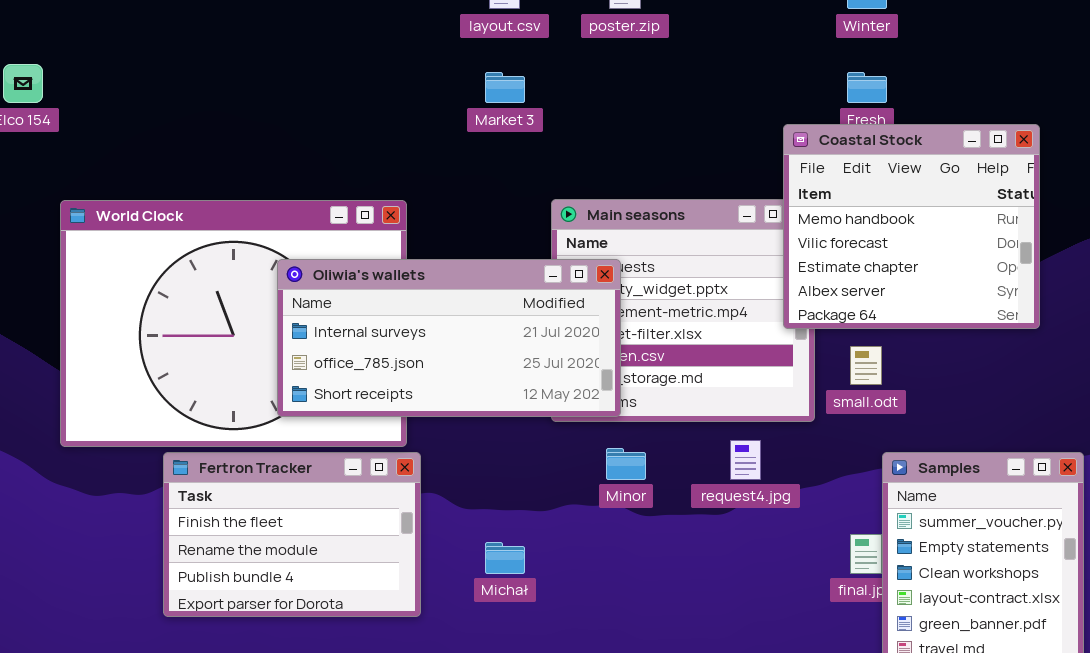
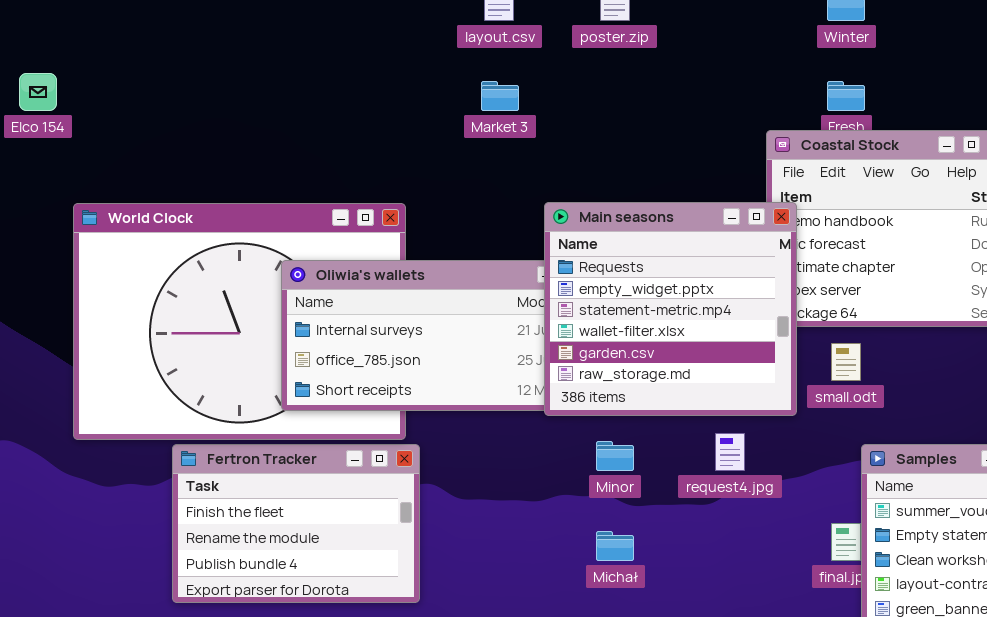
Main seasons: [551,199,815,422] -> [544,202,797,416], raised
Michał: [485,542,525,574] -> [596,531,634,561], moved

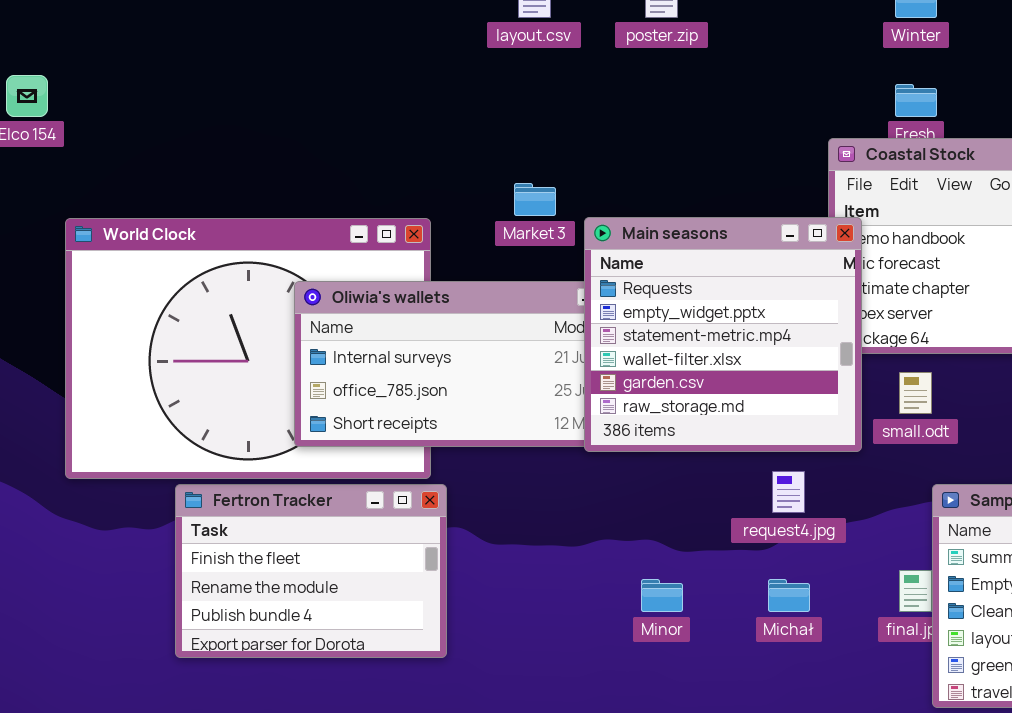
Market 3: [481,81,519,111] -> [514,183,556,216], moved
Minor: [596,441,634,471] -> [641,579,683,612], moved
Michał: [596,531,634,561] -> [768,579,810,612], moved

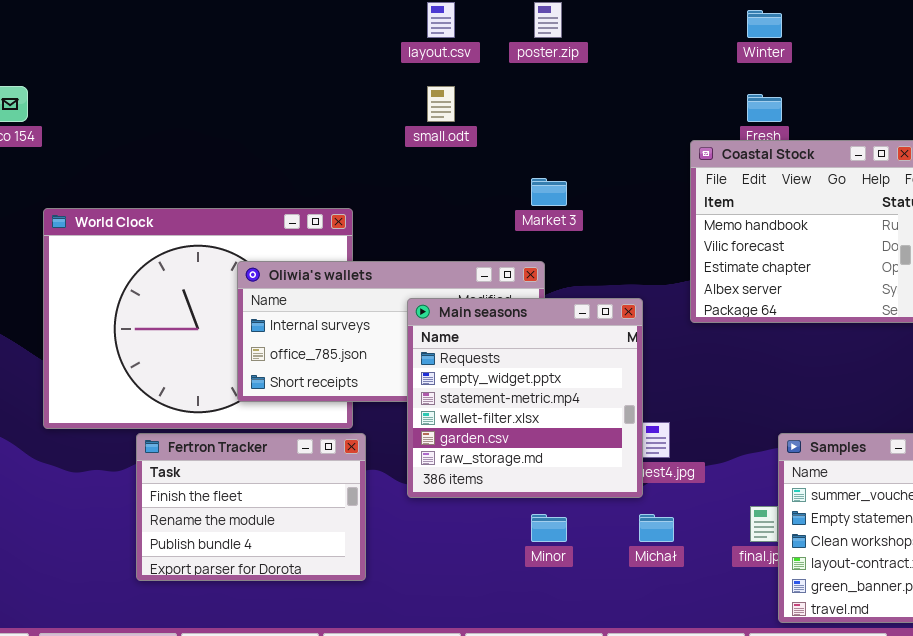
Market 3: [514,183,556,216] -> [531,178,567,206], moved
Main seasons: [584,217,862,452] -> [407,298,643,498], moved
small.odt: [899,372,932,414] -> [427,86,455,122], moved

